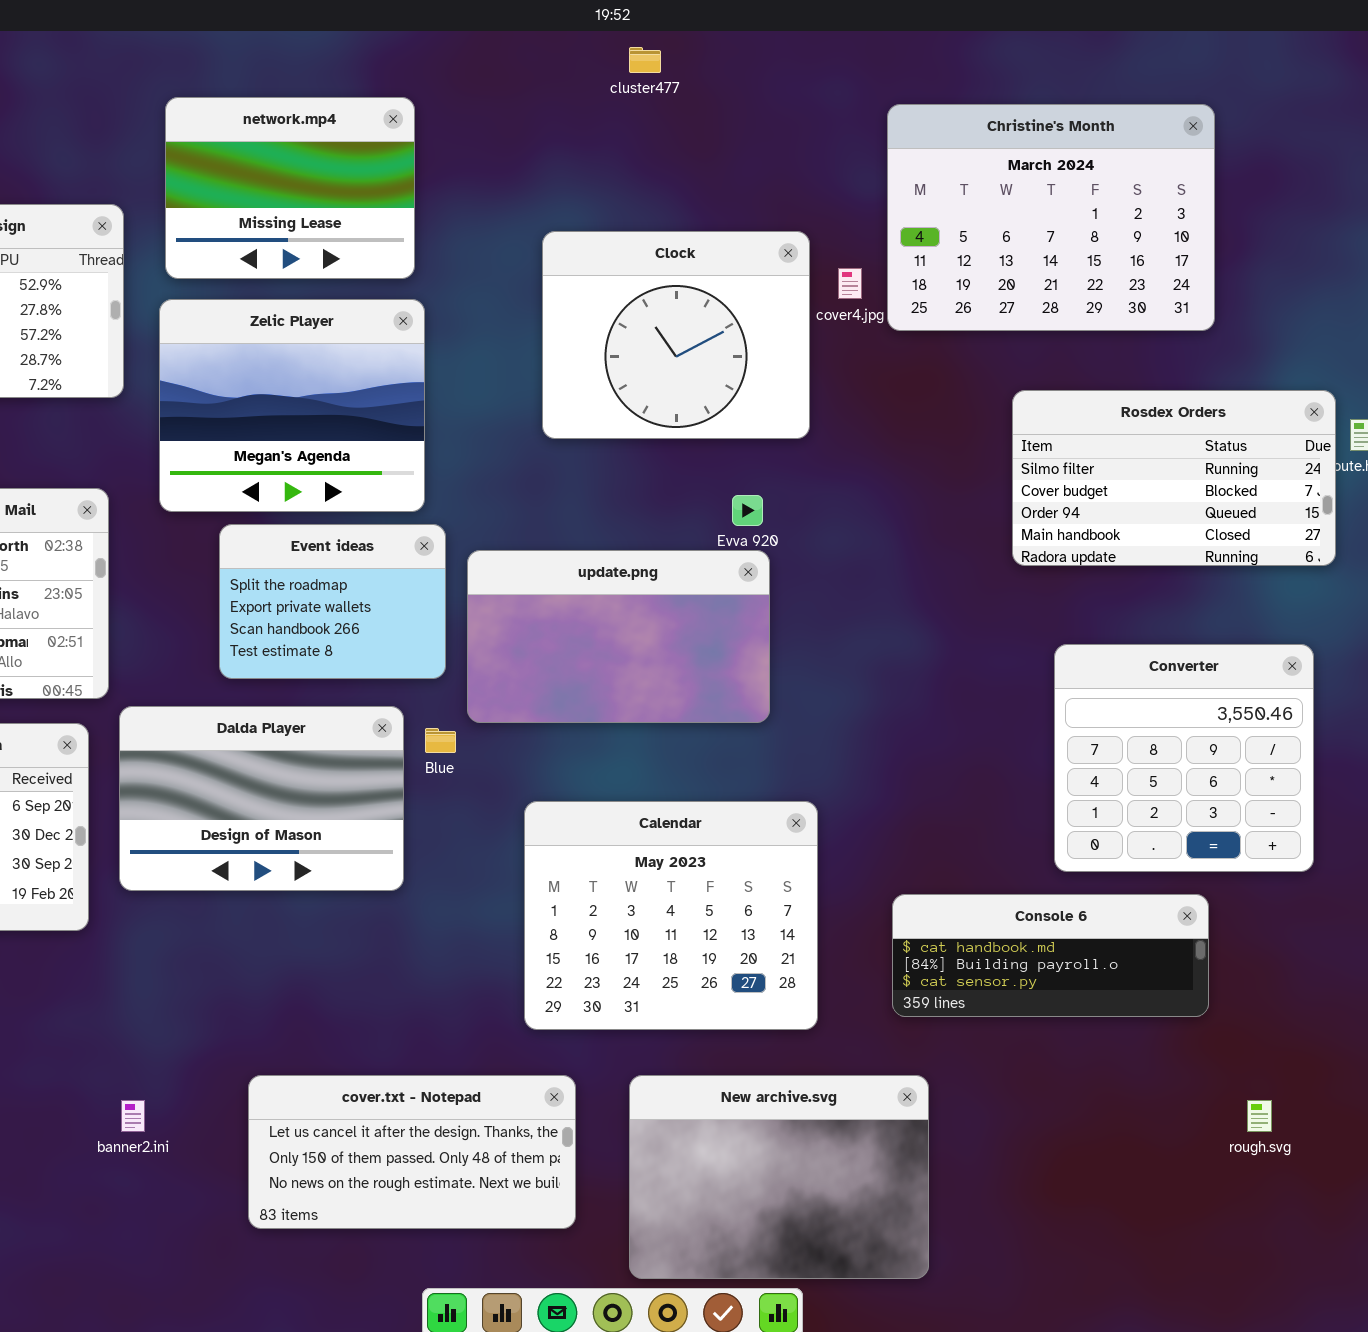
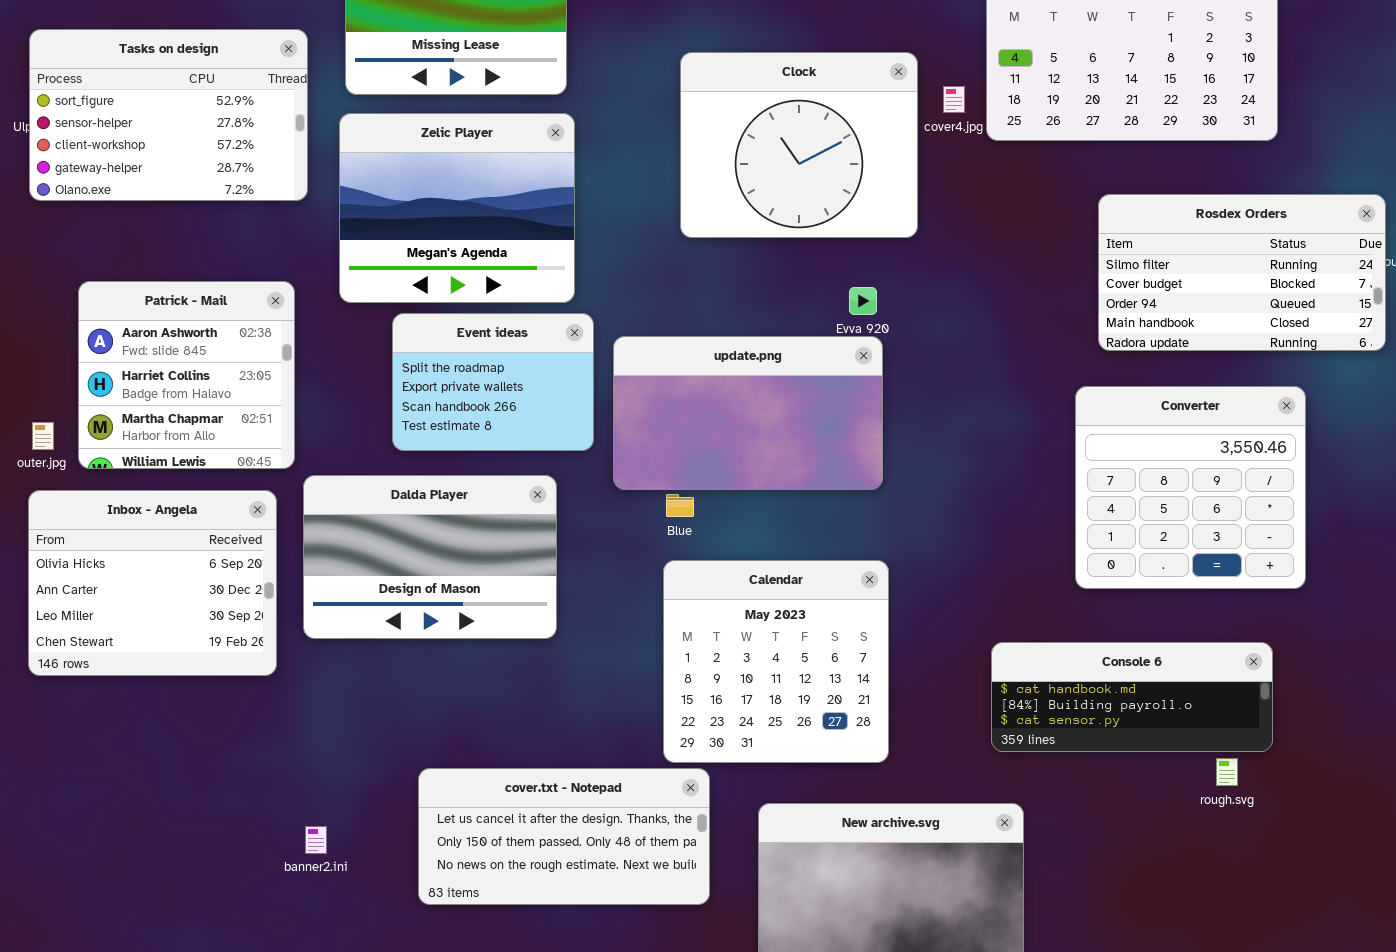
Converter: [1054,644,1314,872] -> [1075,386,1306,589], moved
Blue: [425,728,456,753] -> [666,494,694,517], moved
Calendar: [524,801,818,1030] -> [663,560,889,763], resized
cover.txt - Notepad: [248,1075,576,1229] -> [418,768,710,905], moved
rough.svg: [1247,1100,1272,1132] -> [1216,758,1238,786], moved

